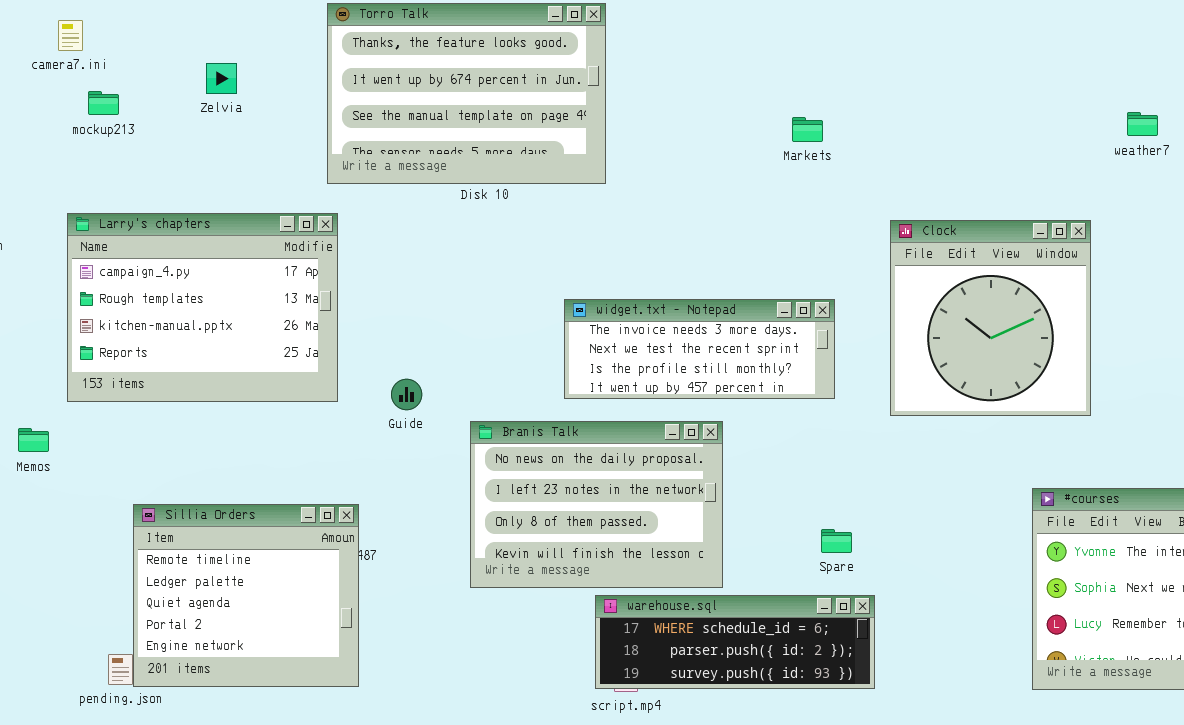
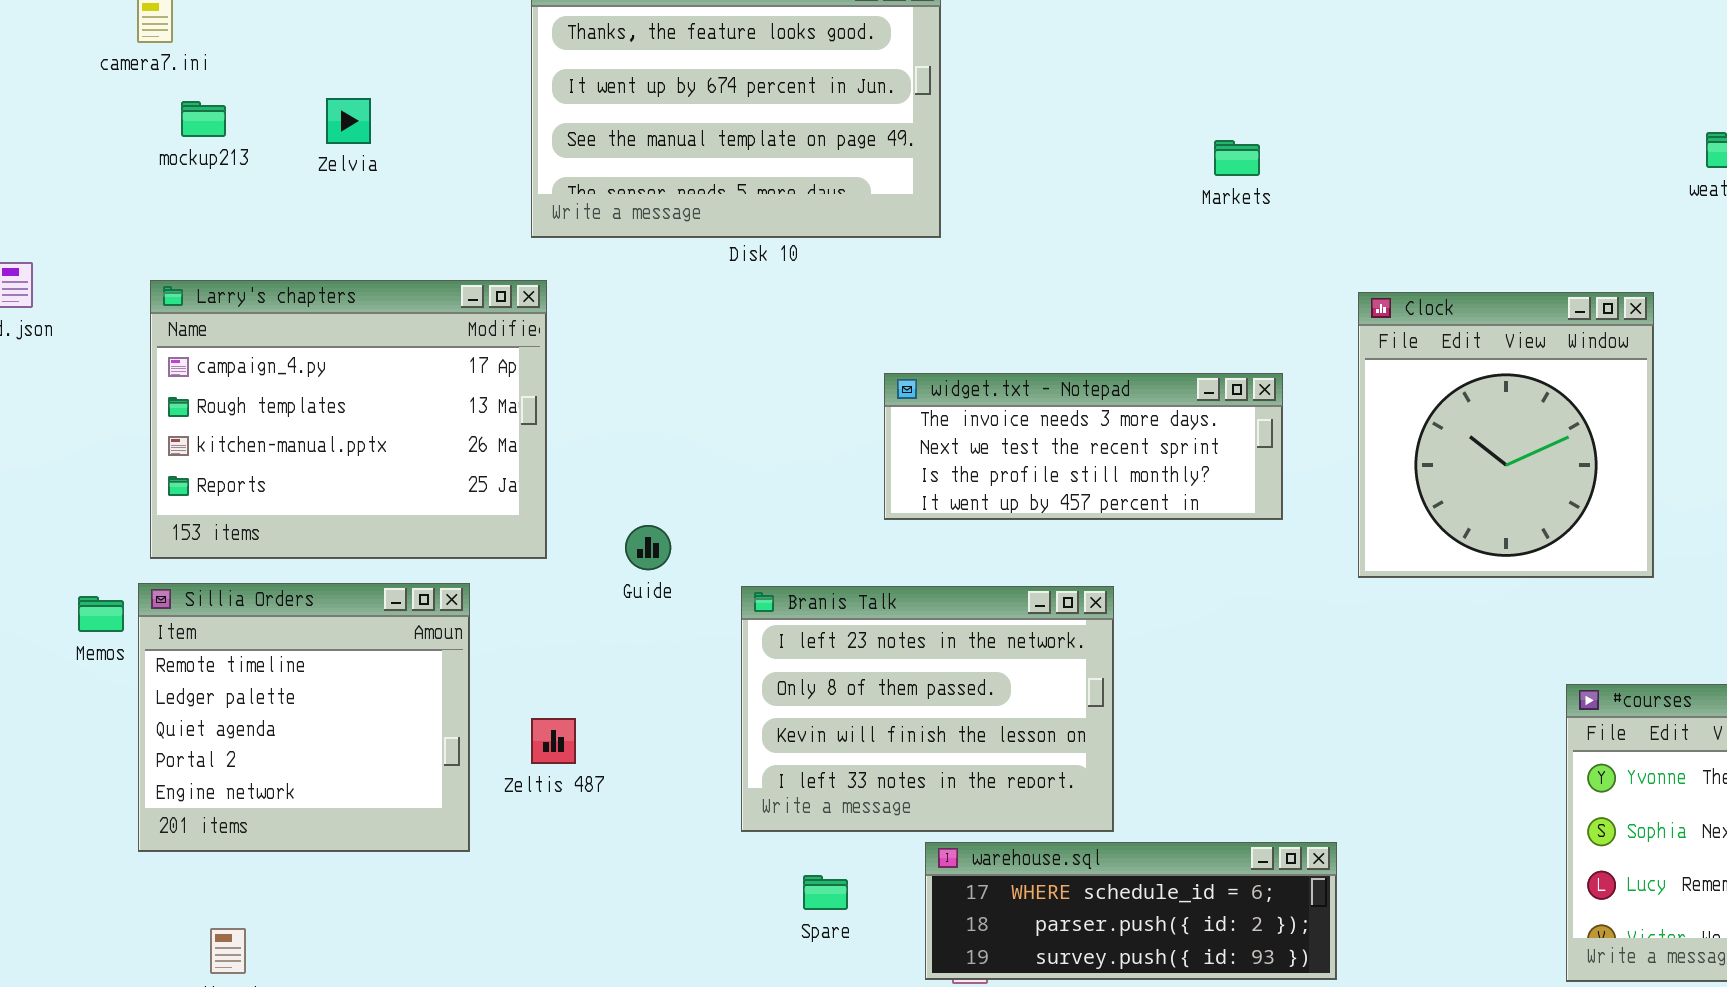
Zelvia: [206,63,237,94] -> [326,98,371,144], moved
widget.txt - Notepad: [564,299,835,399] -> [884,373,1283,520], moved
Branis Talk: [470,421,723,588] -> [741,586,1114,832], scrolled down 1 row
Sillia Orders: [133,504,359,687] -> [138,583,470,852], moved
Spare: [821,529,852,553] -> [803,875,848,910], moved

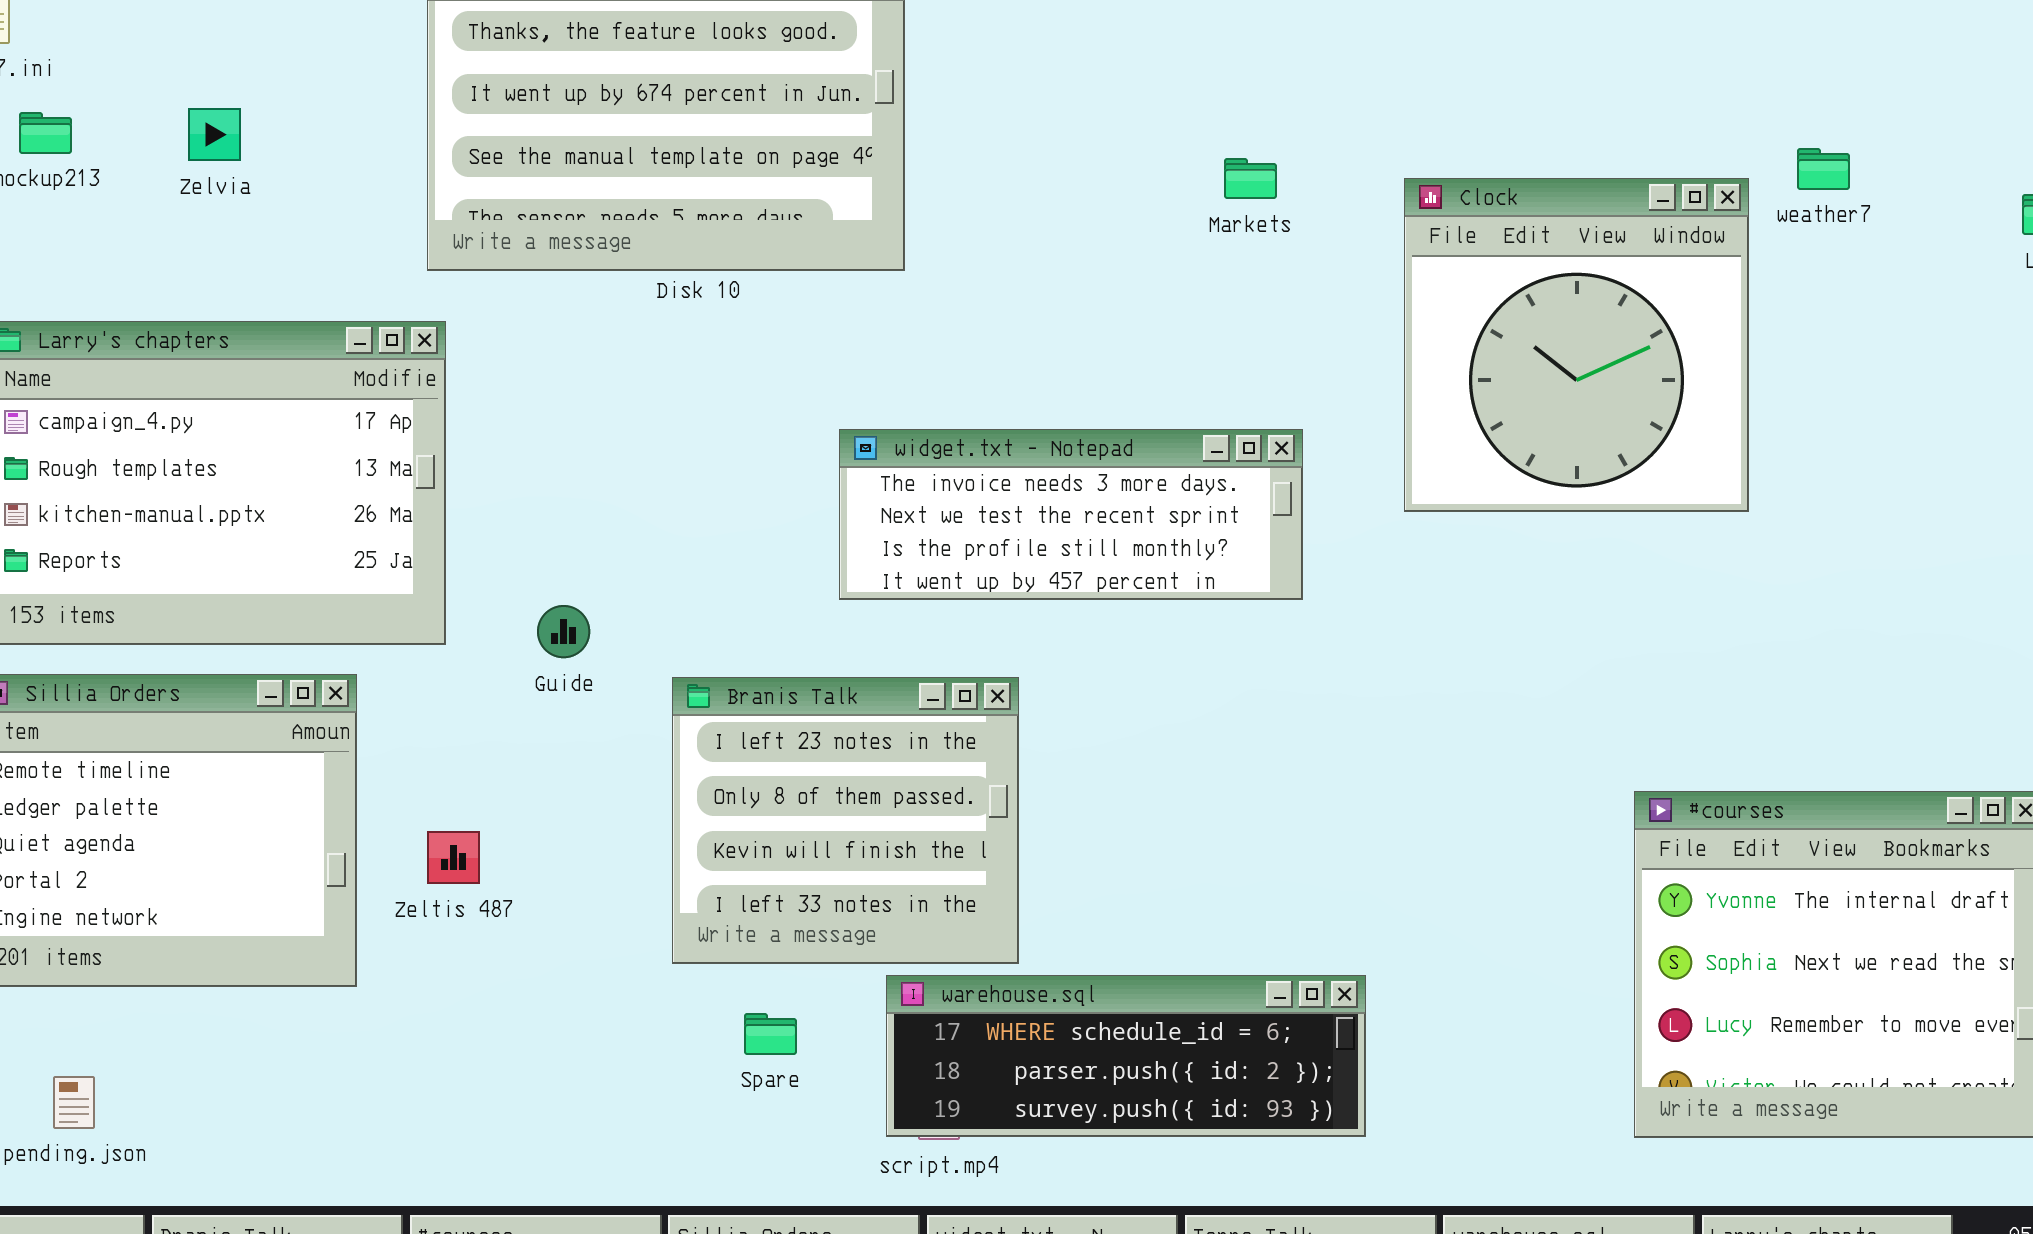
Clock: [1358,292,1654,578] -> [1404,178,1749,512], moved
Branis Talk: [741,586,1114,832] -> [672,677,1019,964], resized

